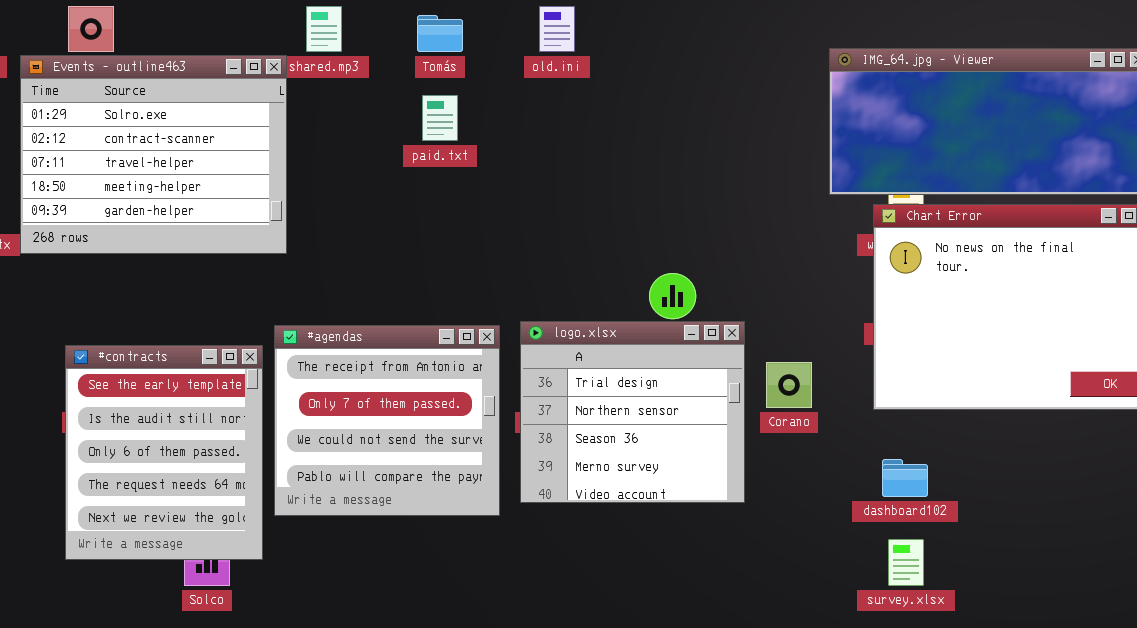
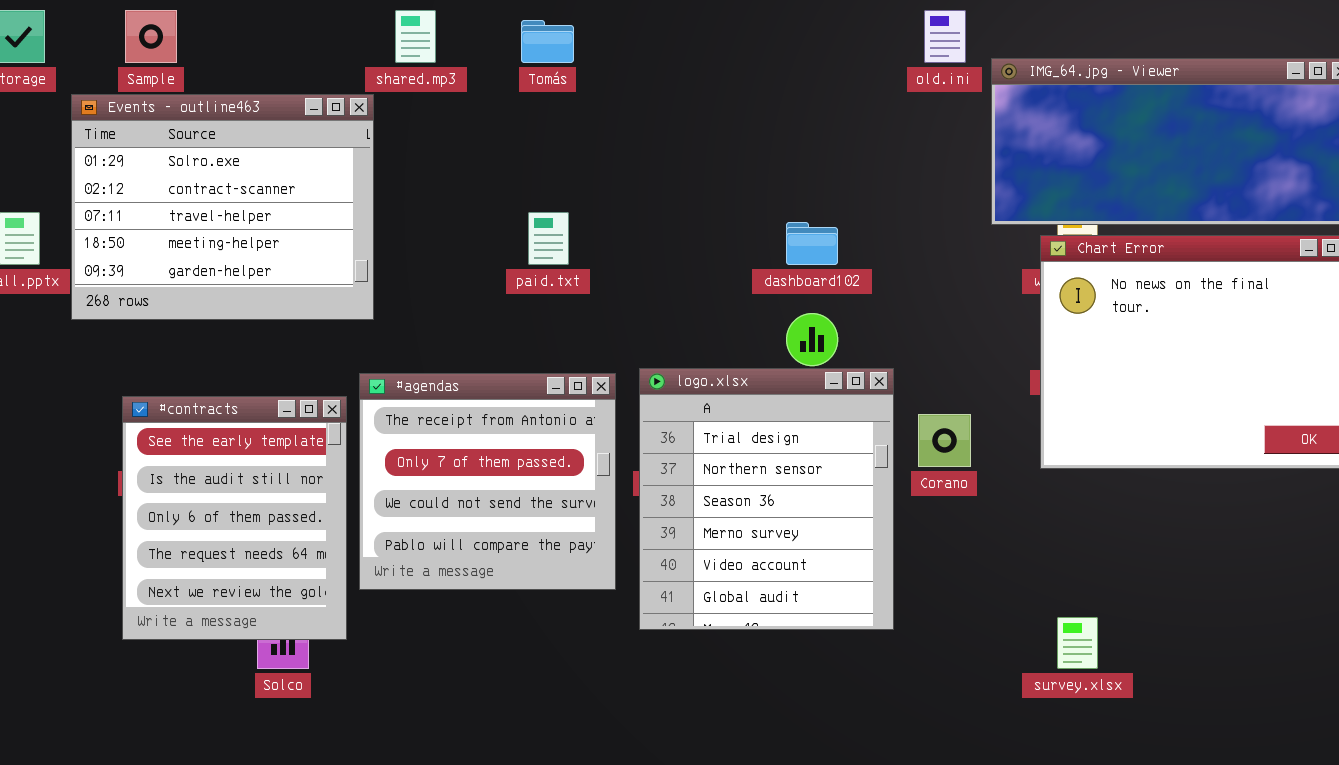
old.ini: [539,6,575,52] -> [924,10,966,63], moved
Events - outline463: [20,55,287,254] -> [71,94,374,320], moved
paid.txt: [422,95,458,141] -> [528,212,569,265], moved
logo.xlsx: [520,321,745,503] -> [639,368,894,630], resized
dashboard102: [882,459,928,497] -> [786,222,838,265], moved

